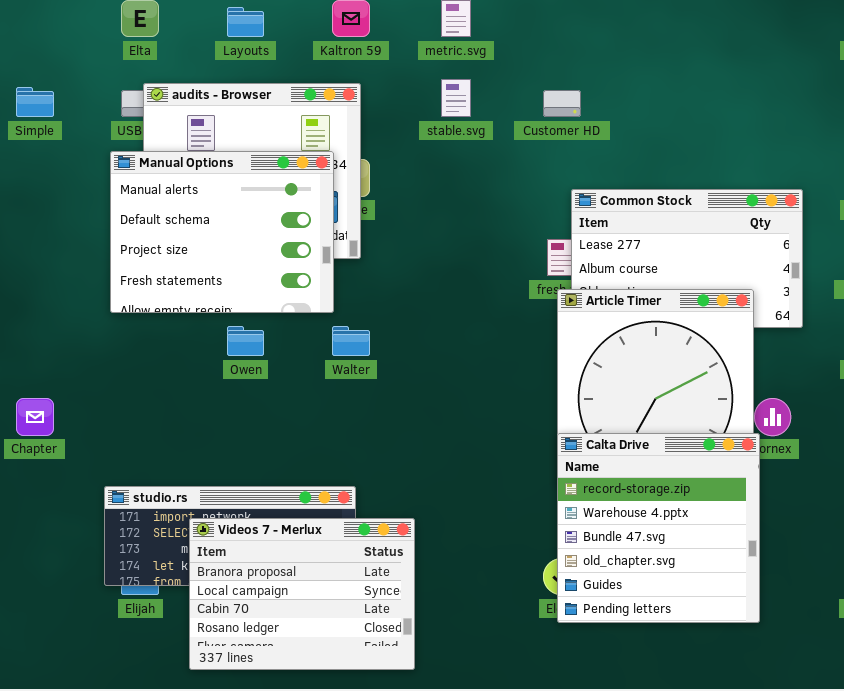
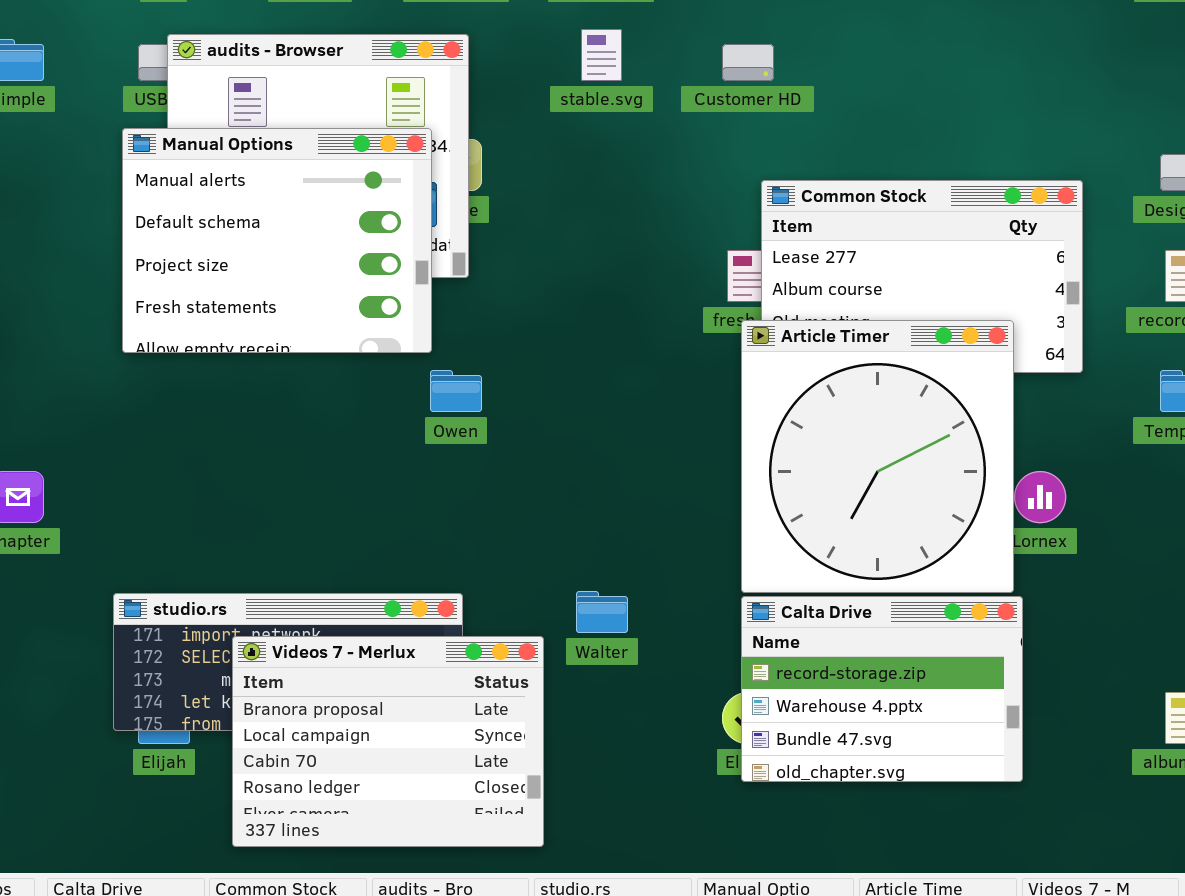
Owen: [227,326,264,356] -> [430,370,482,412], moved
Walter: [332,326,370,356] -> [576,591,628,633], moved
Calta Drive: [557,433,760,623] -> [741,596,1023,782], resized

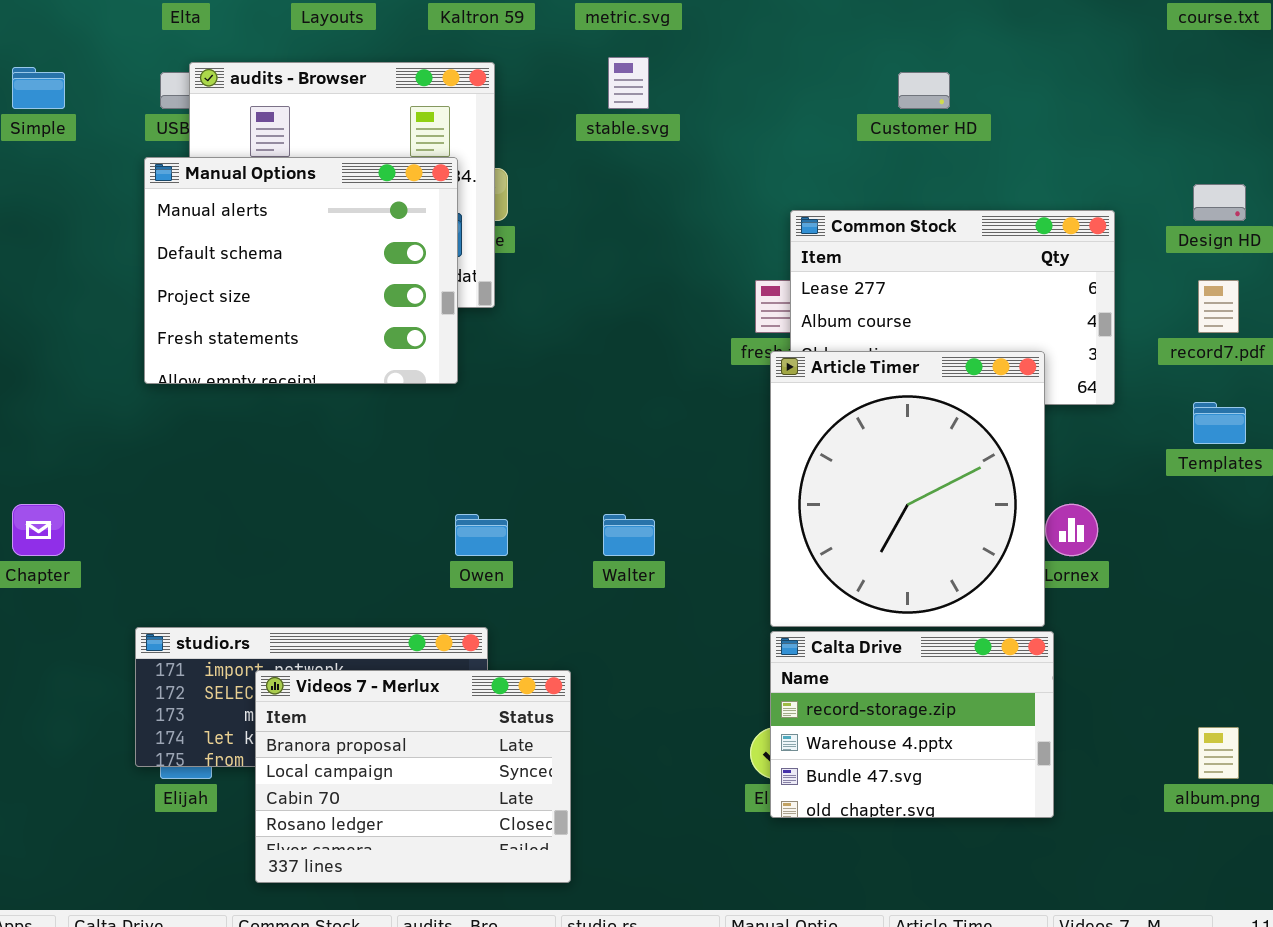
Customer HD: [722,44,774,81] -> [898,72,950,109], moved
Owen: [430,370,482,412] -> [455,514,508,556], moved
Walter: [576,591,628,633] -> [603,514,655,556], moved

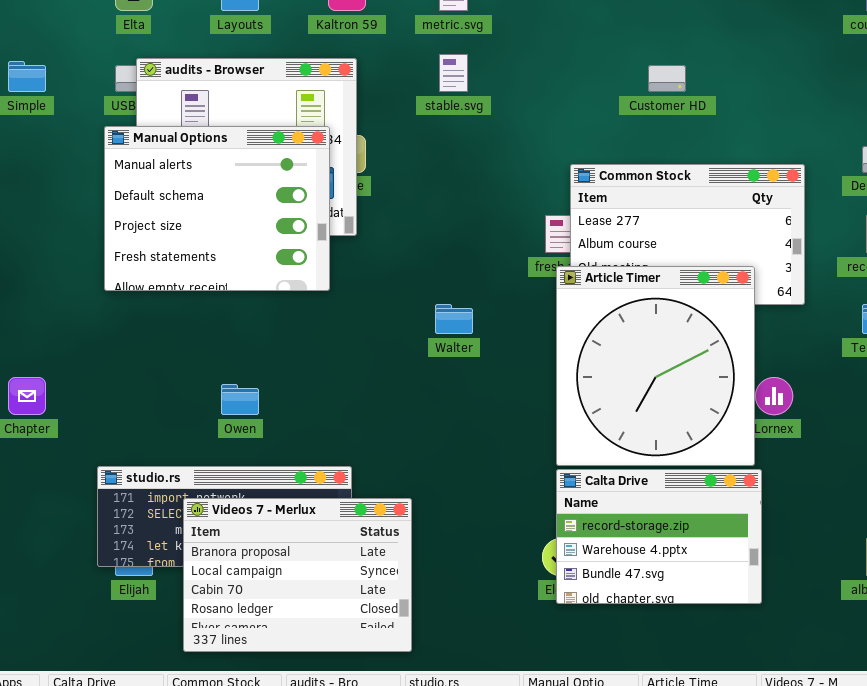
Owen: [455,514,508,556] -> [221,384,259,415], moved
Walter: [603,514,655,556] -> [435,304,473,334], moved

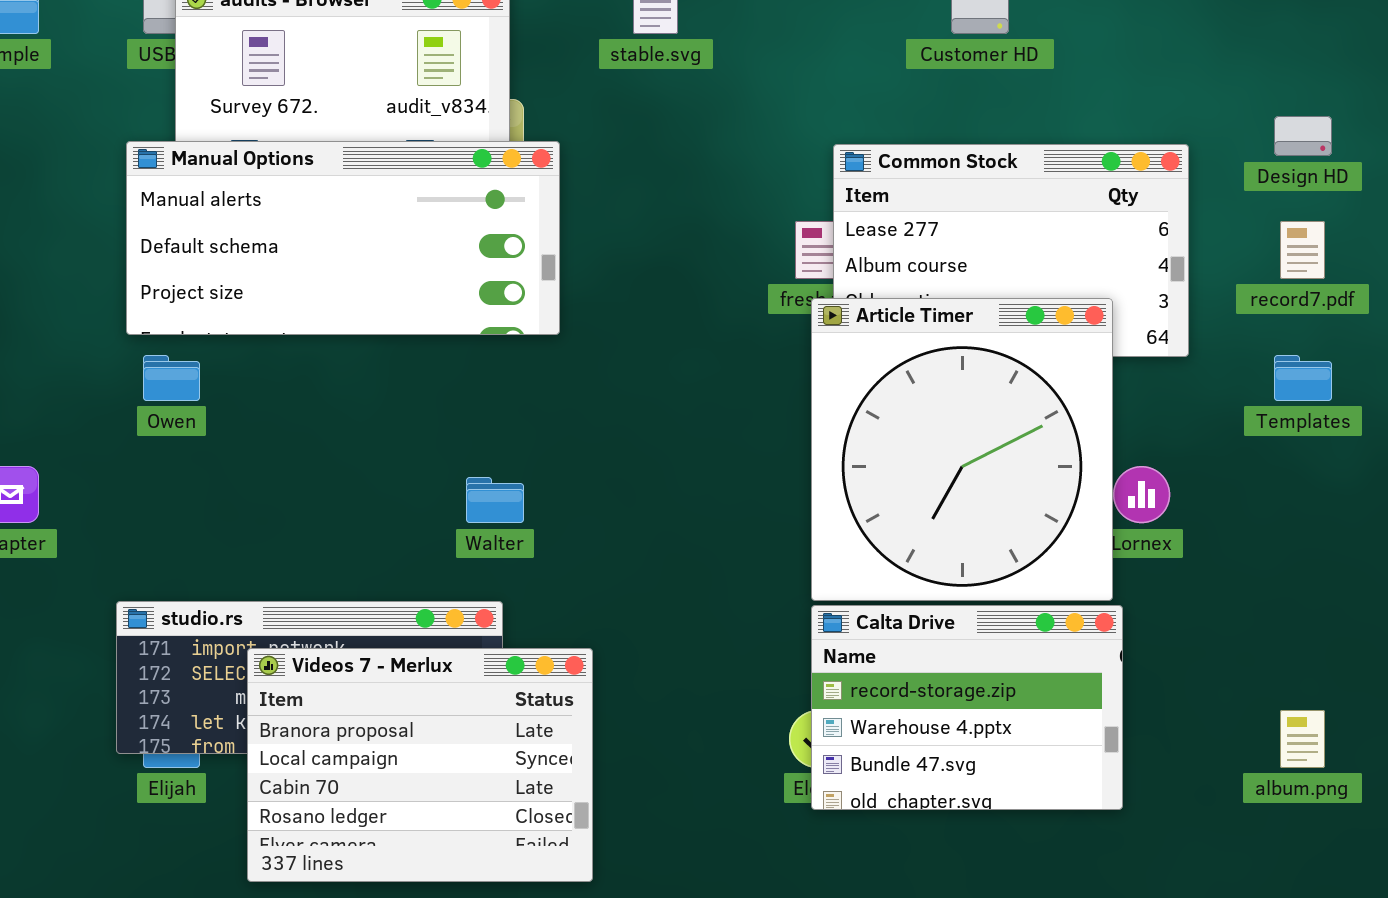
Manual Options: [104,126,330,291] -> [126,141,560,335], resized
Walter: [435,304,473,334] -> [466,477,524,523], moved
Owen: [221,384,259,415] -> [143,355,200,401], moved

